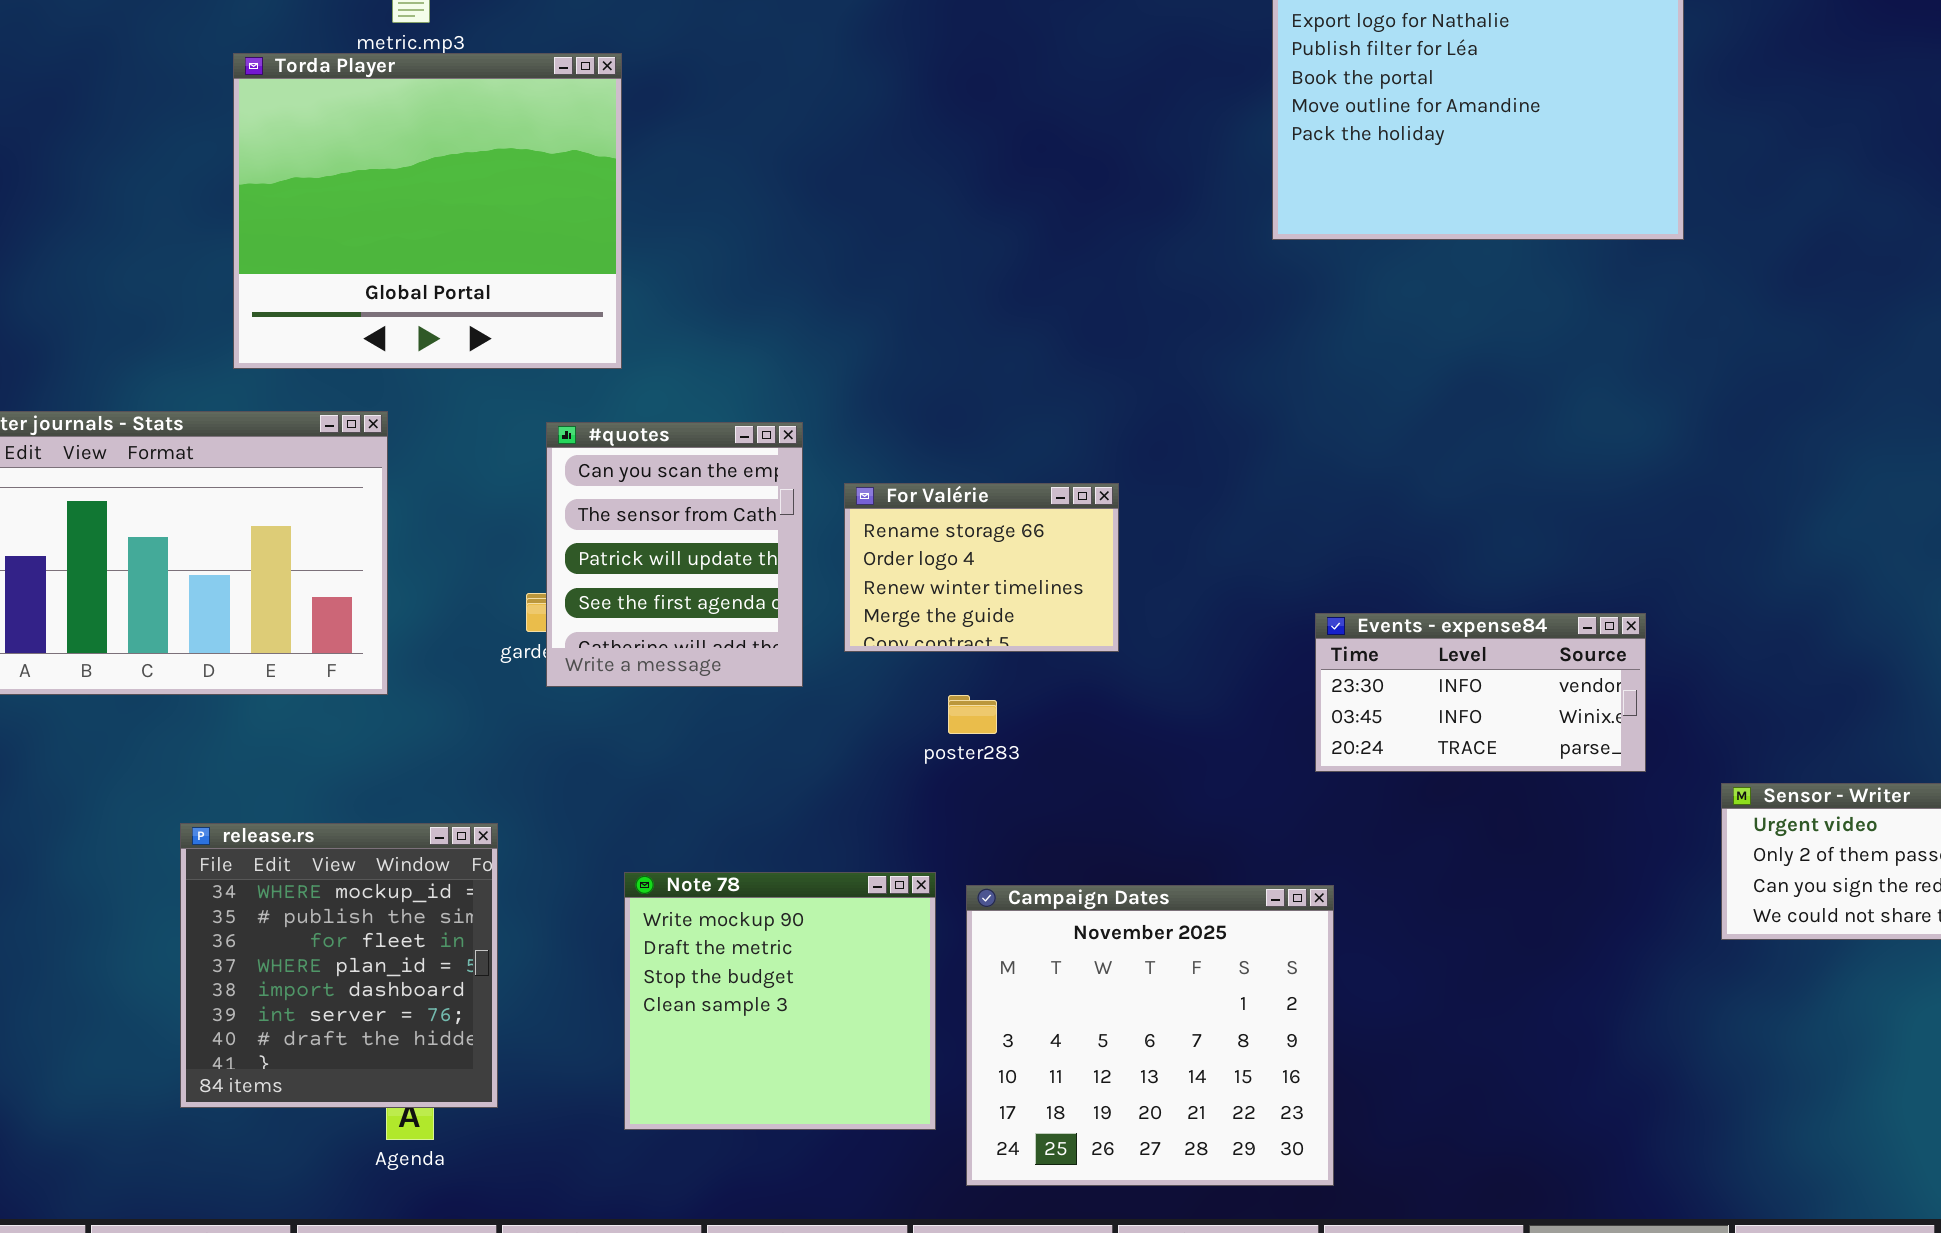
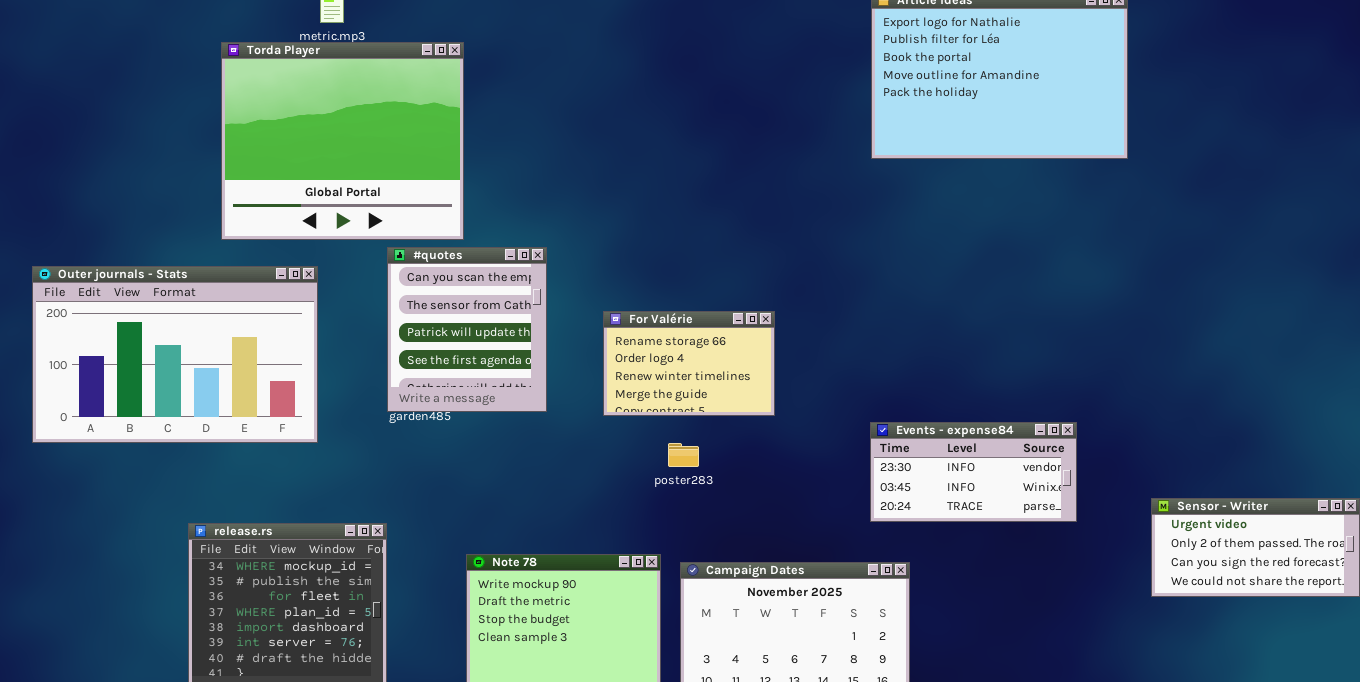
#quotes: [546,422,803,687] -> [387,247,547,412], moved
Events - expense84: [1315,613,1646,772] -> [870,422,1077,522], moved

